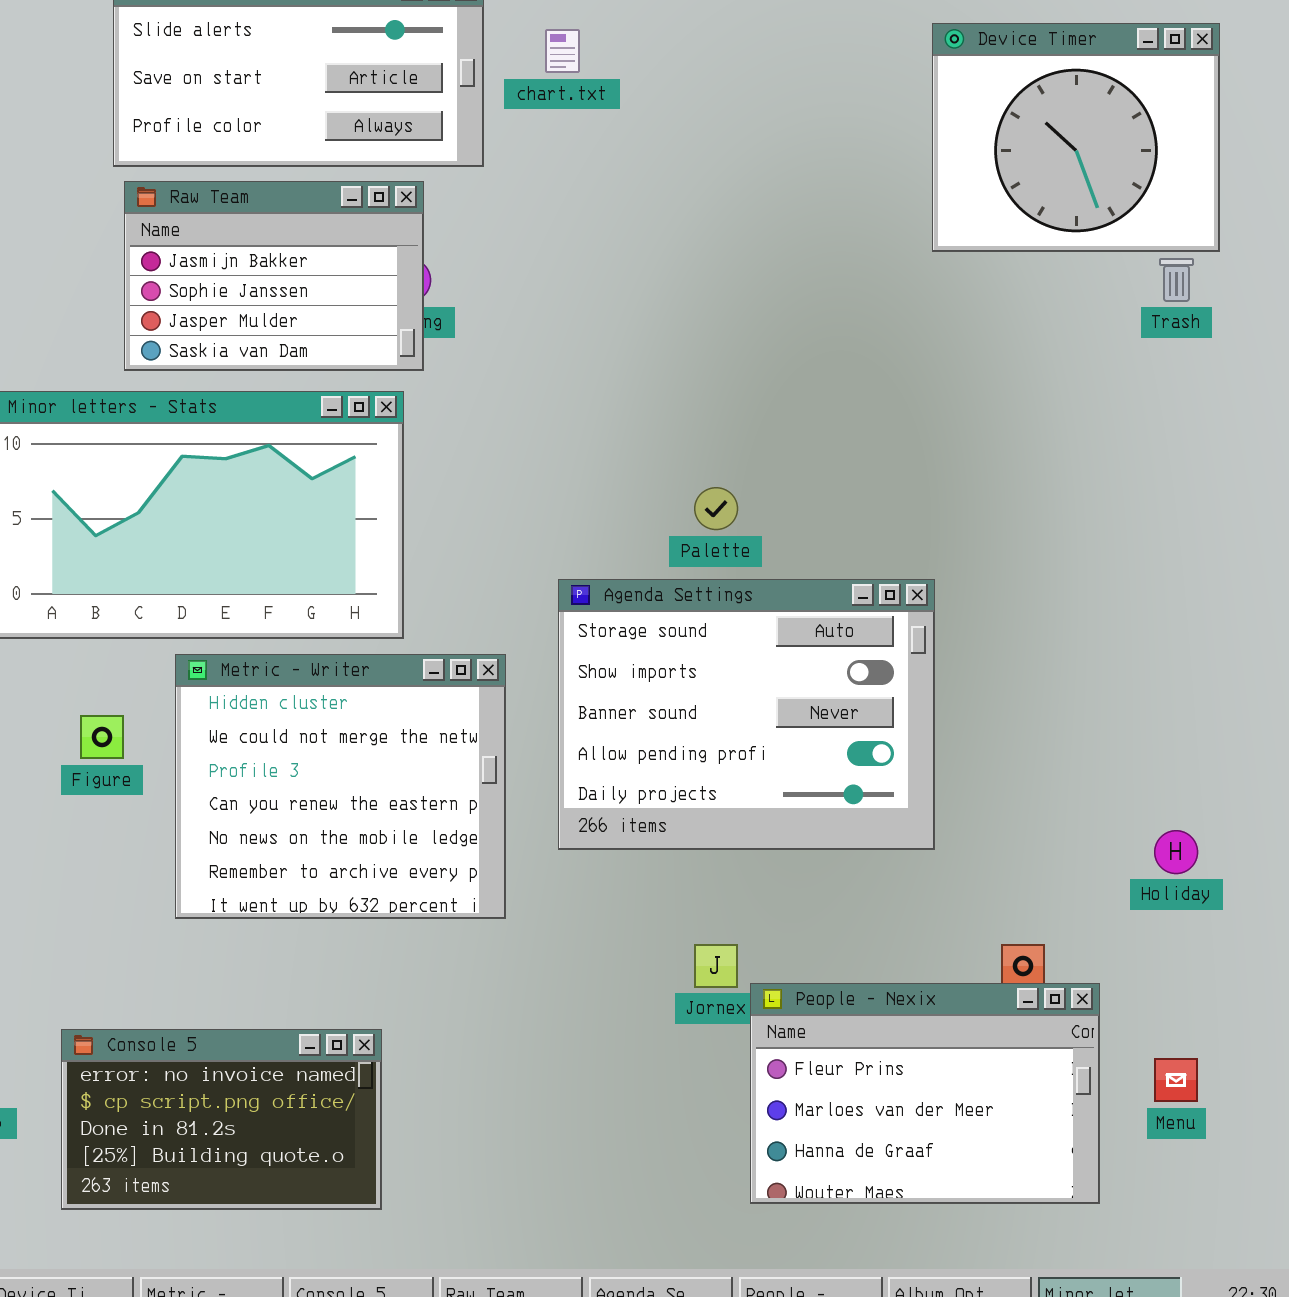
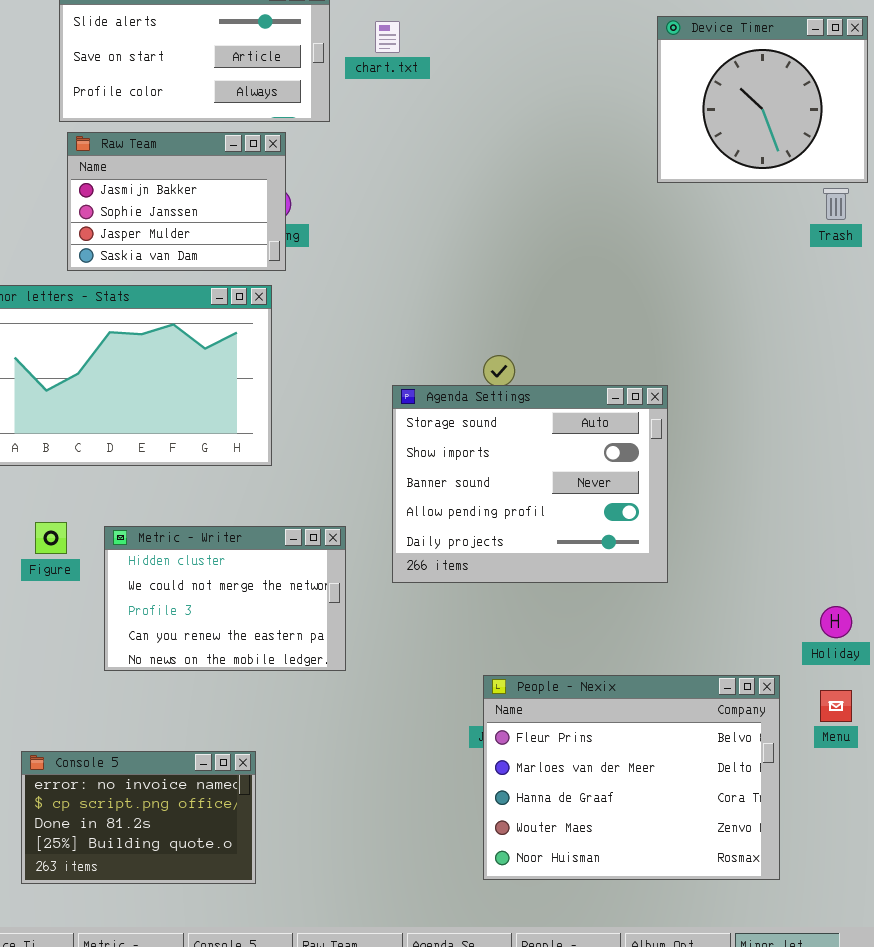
Agenda Settings: [558,579,935,850] -> [392,385,668,583], moved
Metric - Writer: [175,654,506,919] -> [104,526,346,671], resized
People - Nexix: [750,983,1100,1204] -> [483,675,780,880], resized
Menu: [1154,1058,1198,1102] -> [820,690,852,722], moved

